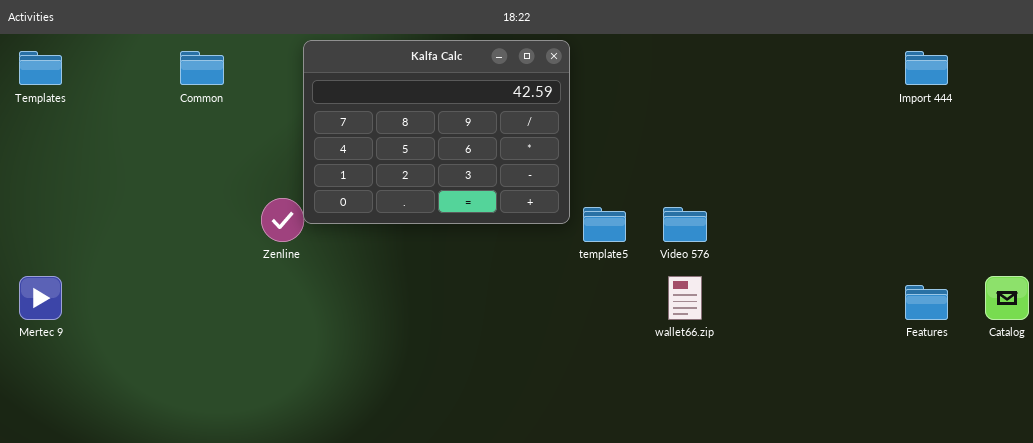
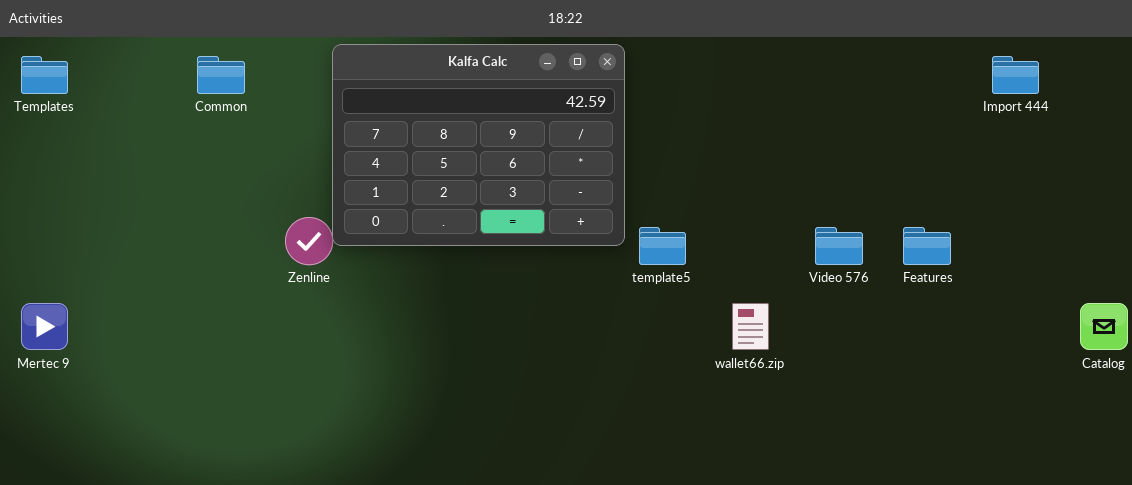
Video 576: [663,207,707,242] -> [815,227,863,265], moved
Features: [905,285,948,320] -> [903,227,951,265], moved

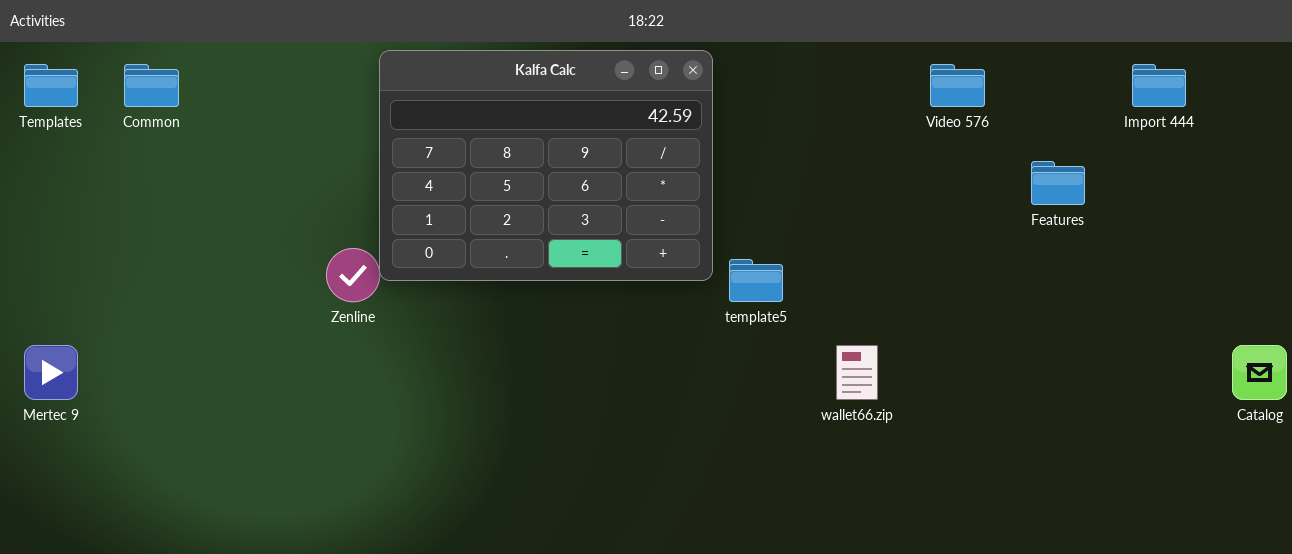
Common: [197,56,245,94] -> [124,64,179,107], moved
Video 576: [815,227,863,265] -> [930,64,985,107], moved
Features: [903,227,951,265] -> [1031,161,1085,205], moved

